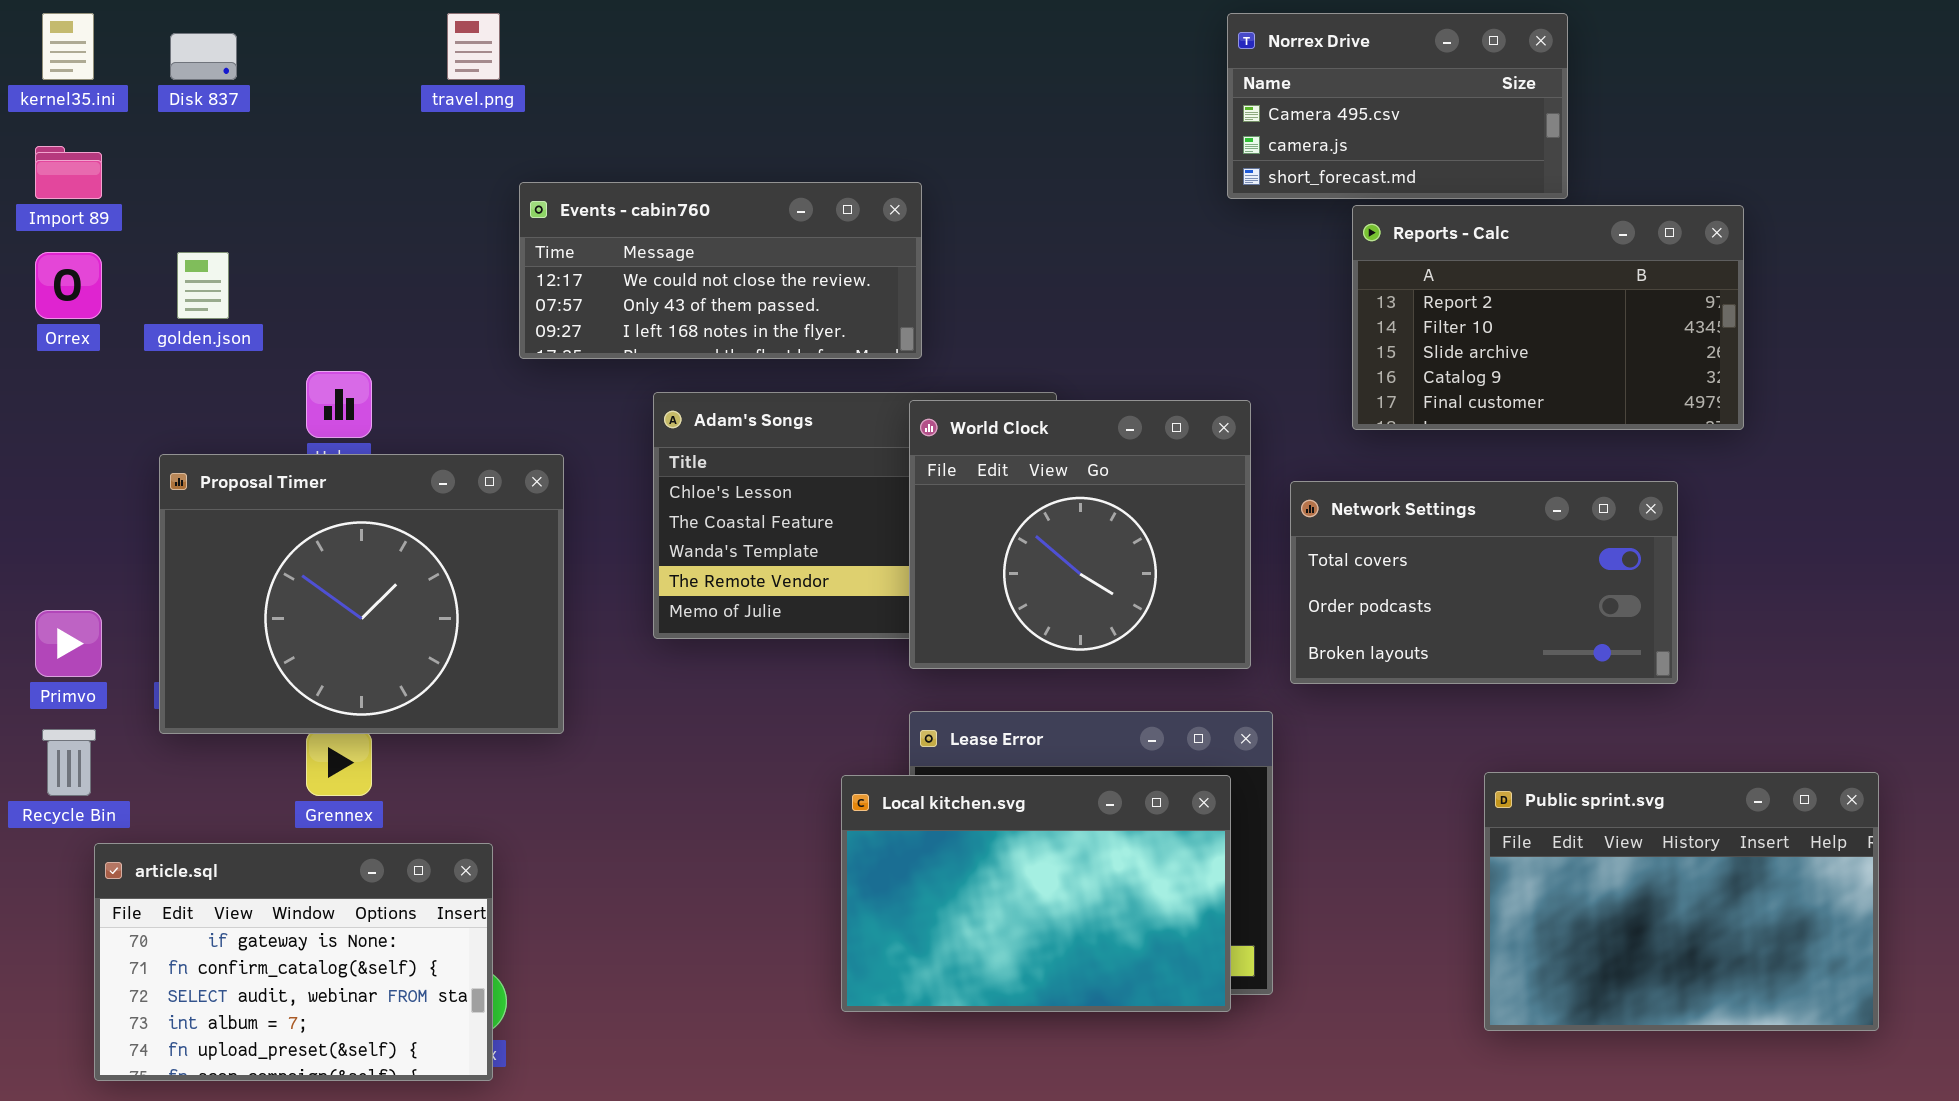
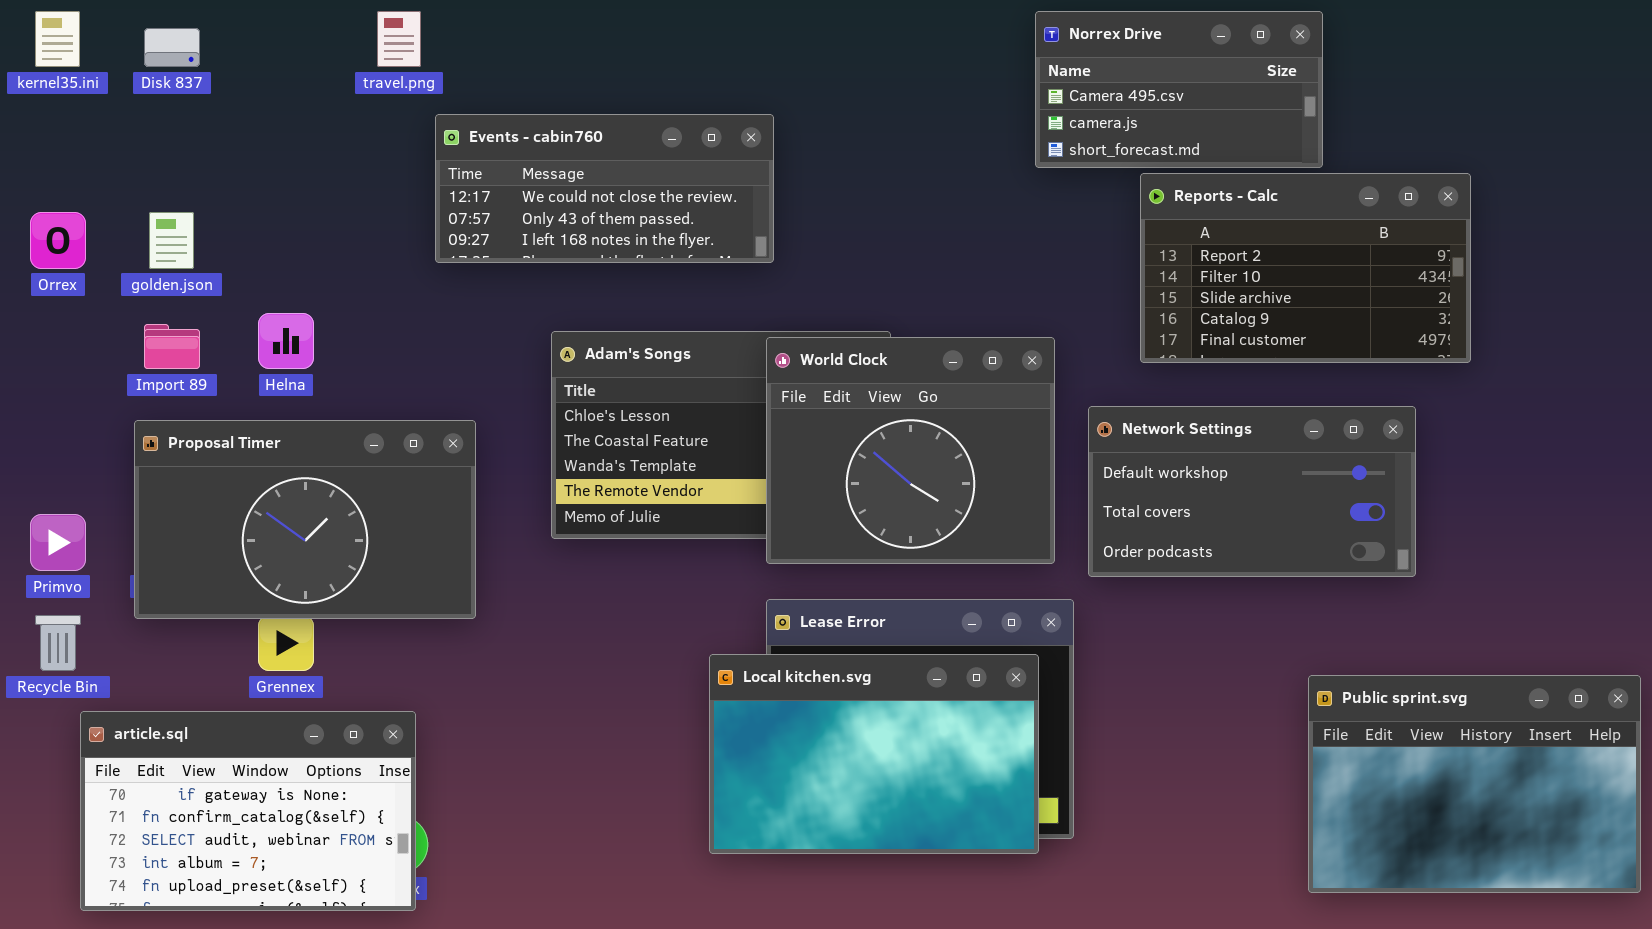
Import 89: [35,146,102,199] -> [144,324,200,369], moved
Events - cabin760: [519,182,922,359] -> [435,114,774,263], moved
Proposal Timer: [159,454,564,734] -> [134,420,476,619], resized
Network Settings: [1290,481,1678,684] -> [1088,406,1416,577], scrolled up 1 row
Public sprint.svg: [1484,772,1879,1031] -> [1308,675,1641,893], moved

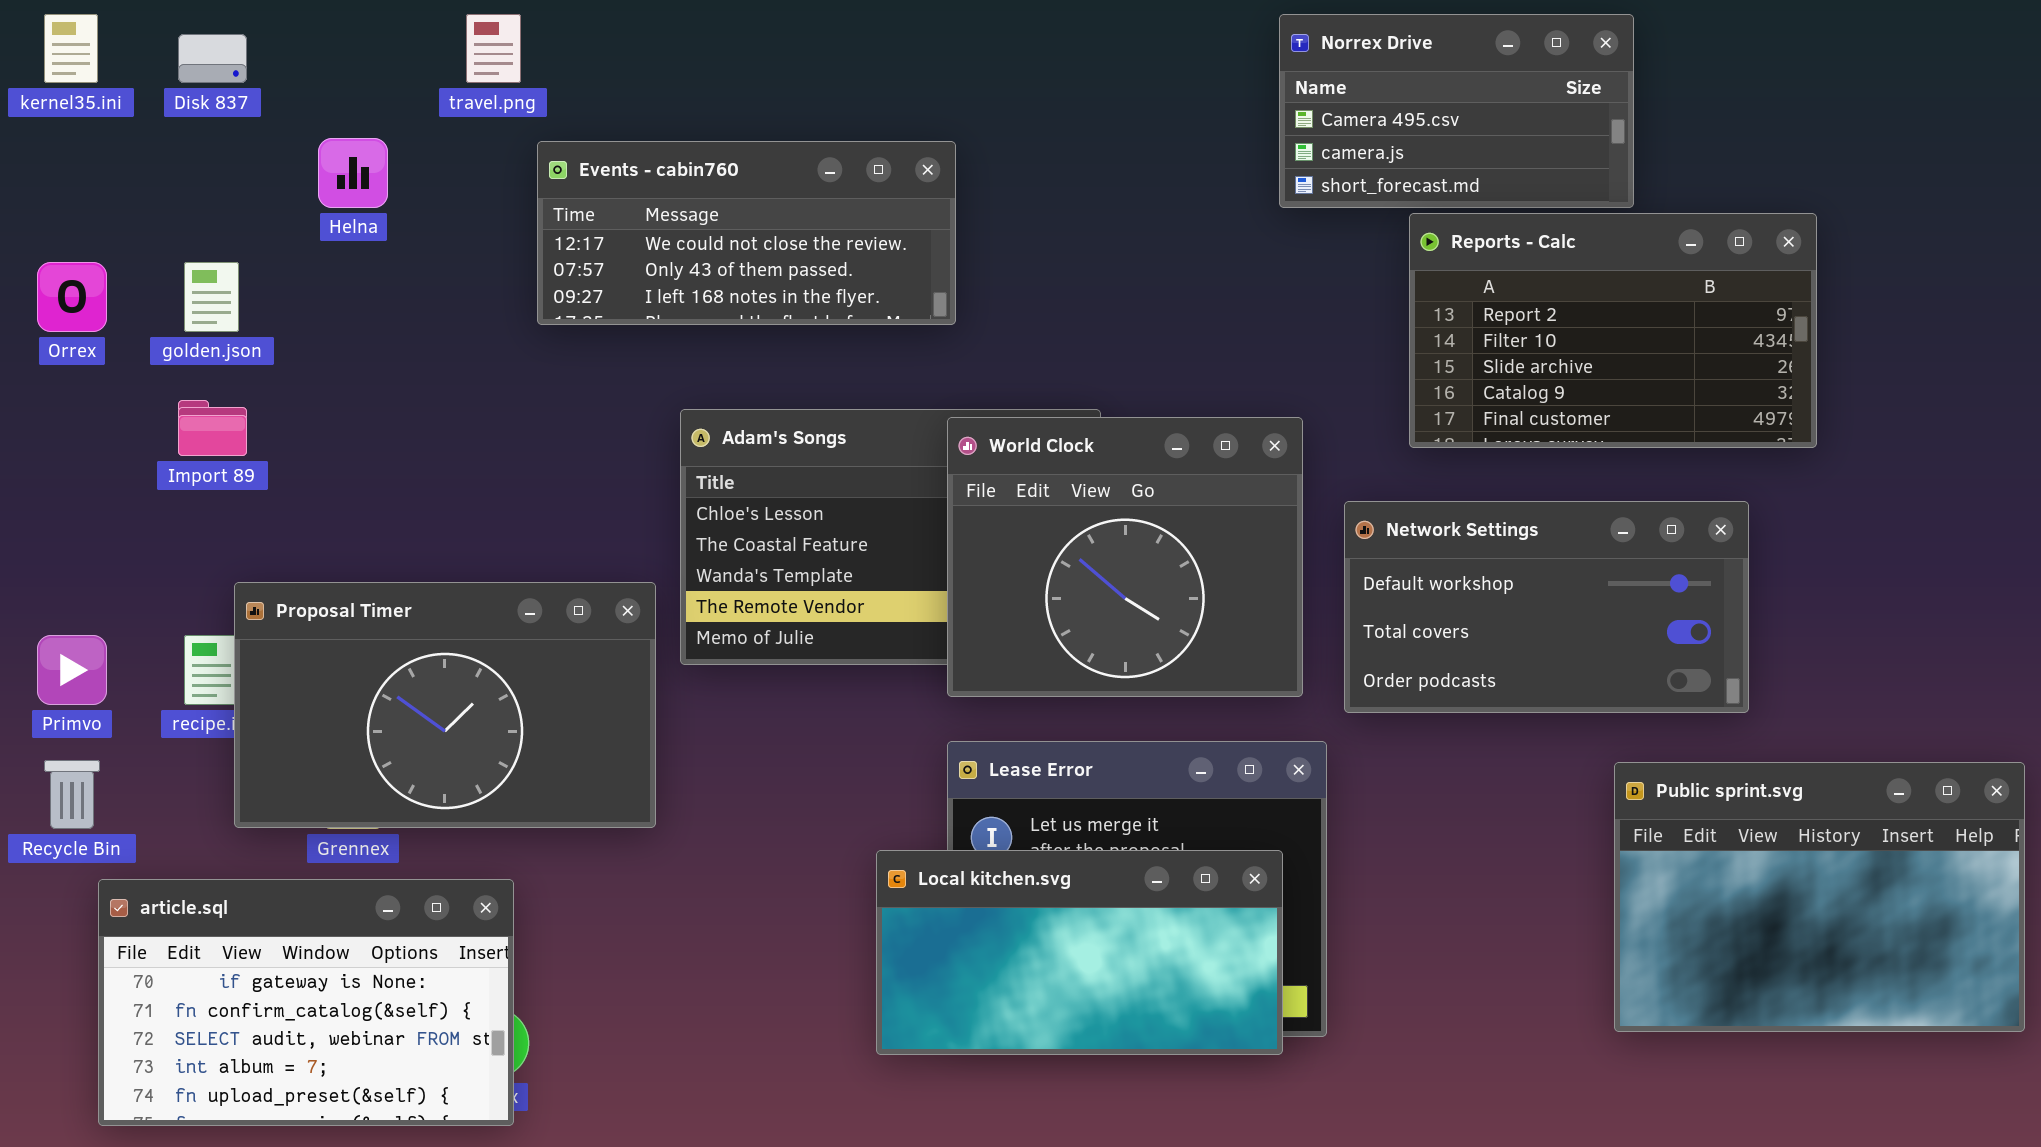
Helna: [258,313,314,369] -> [318,138,388,208], moved
Proposal Timer: [134,420,476,619] -> [234,582,656,828], moved
Local kitchen.svg: [709,654,1039,854] -> [876,850,1283,1055], resized
Public sprint.svg: [1308,675,1641,893] -> [1614,762,2025,1032], moved

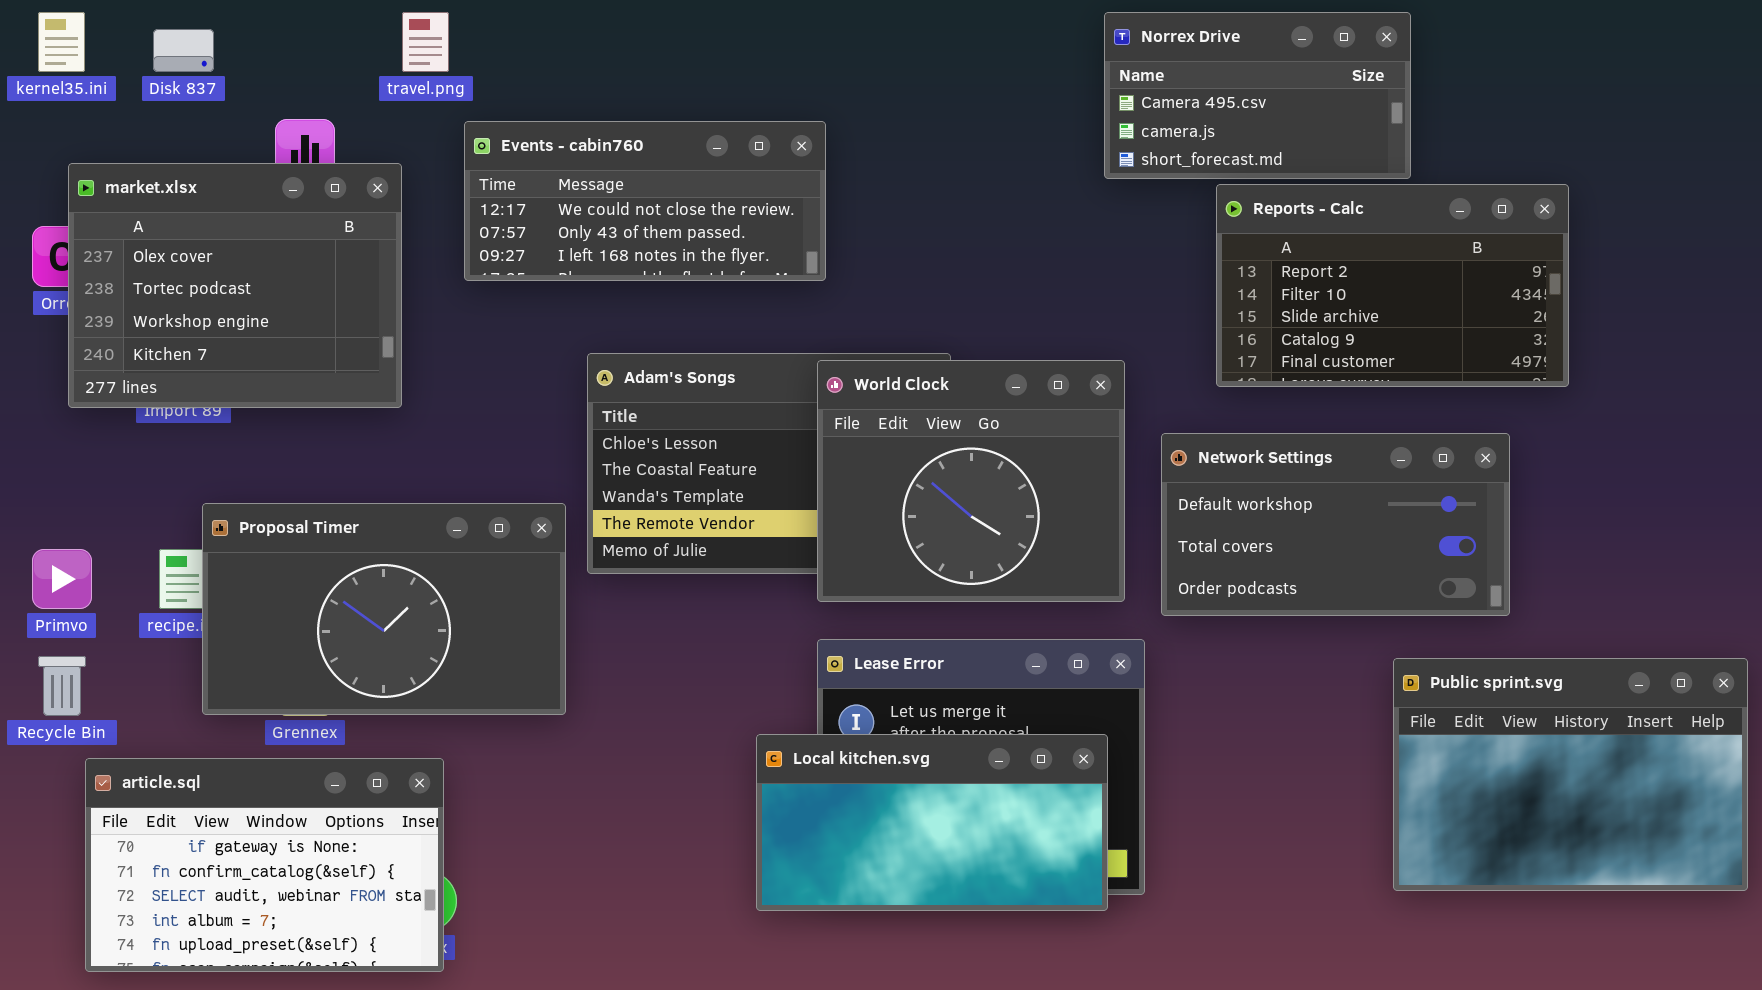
market.xlsx: none -> [68,163,402,408], opened

